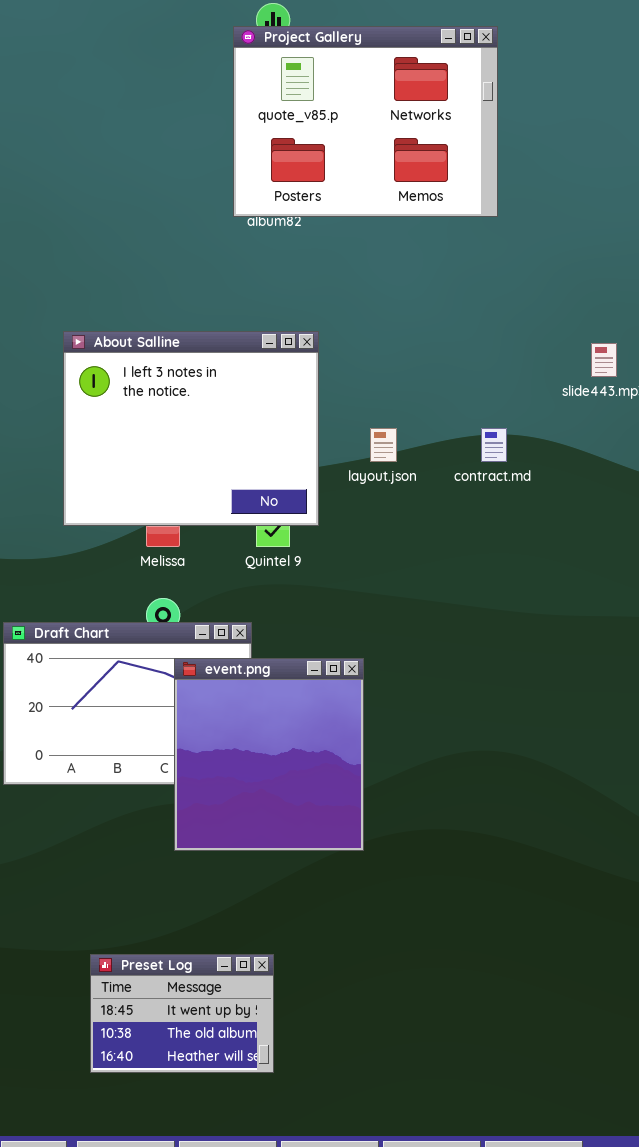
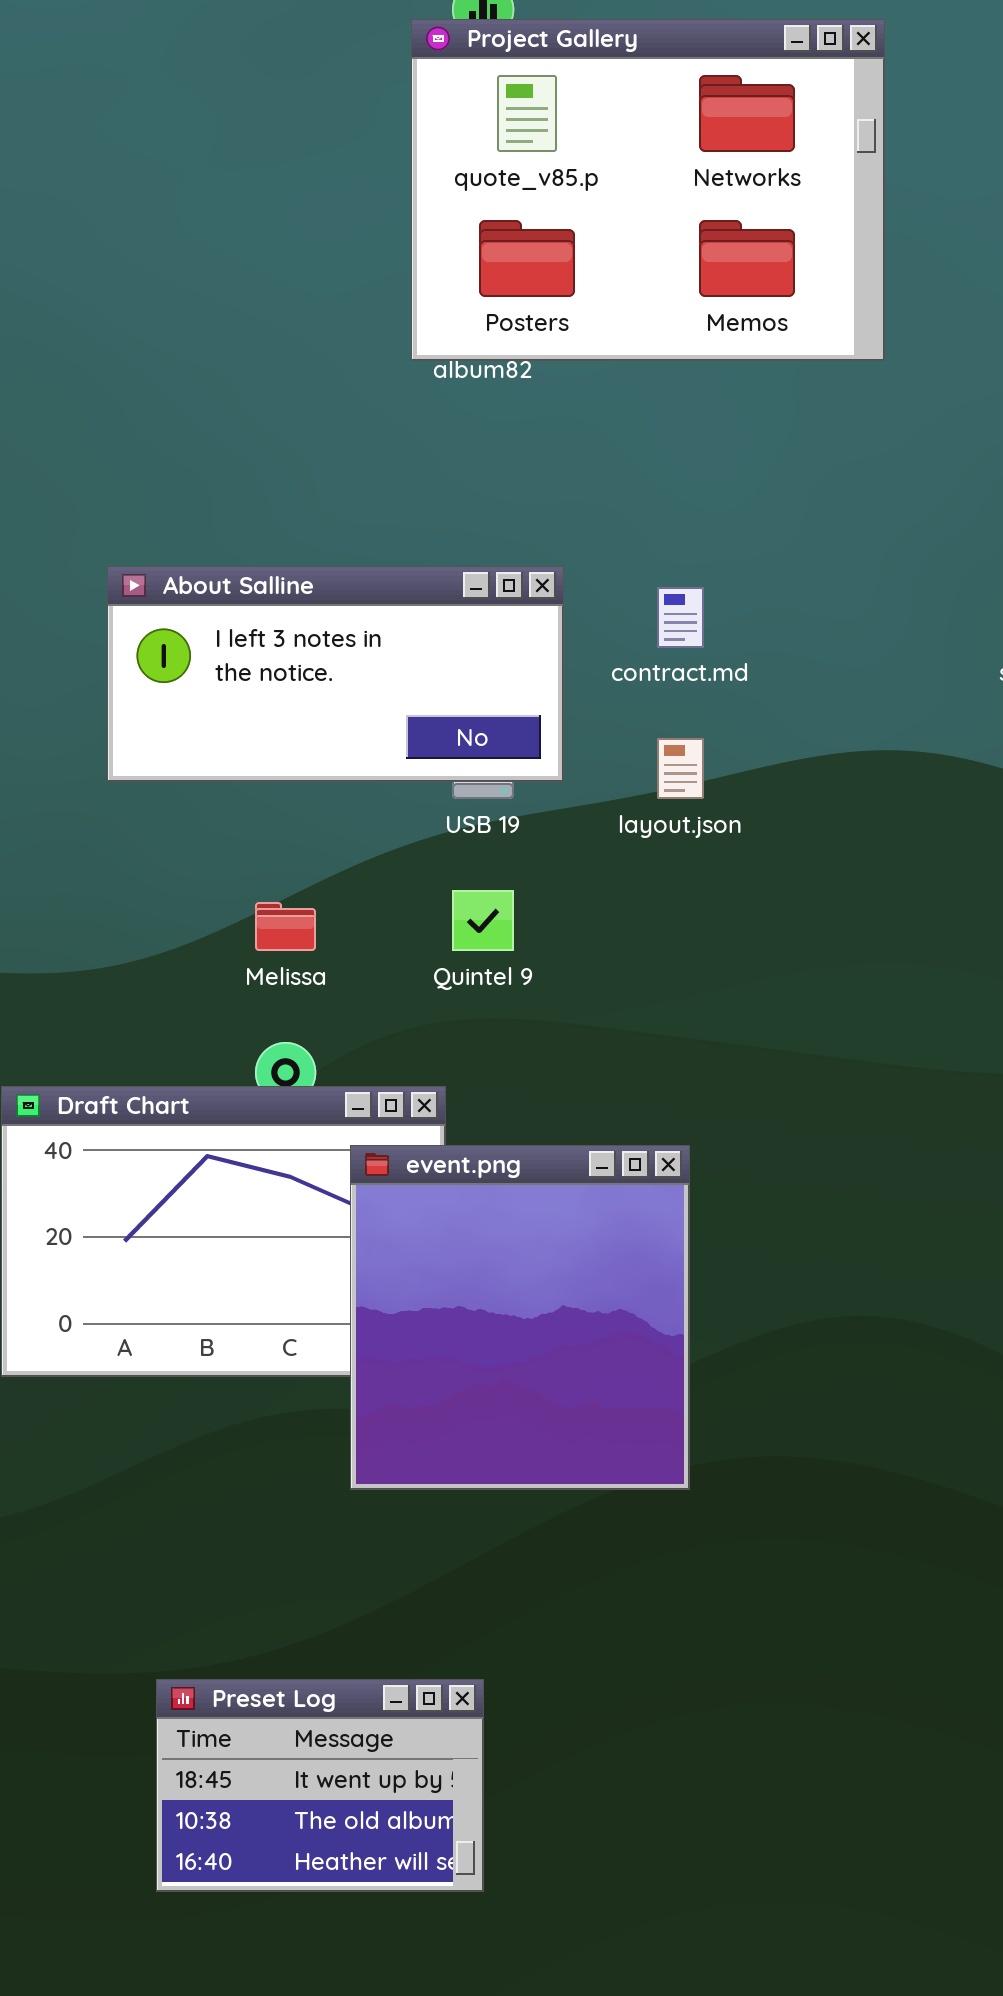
About Salline: [63,331,319,526] -> [107,566,564,782], resized
contract.md: [481,428,507,462] -> [657,587,704,648], moved
event.png: [174,658,364,851] -> [350,1145,690,1490], moved

